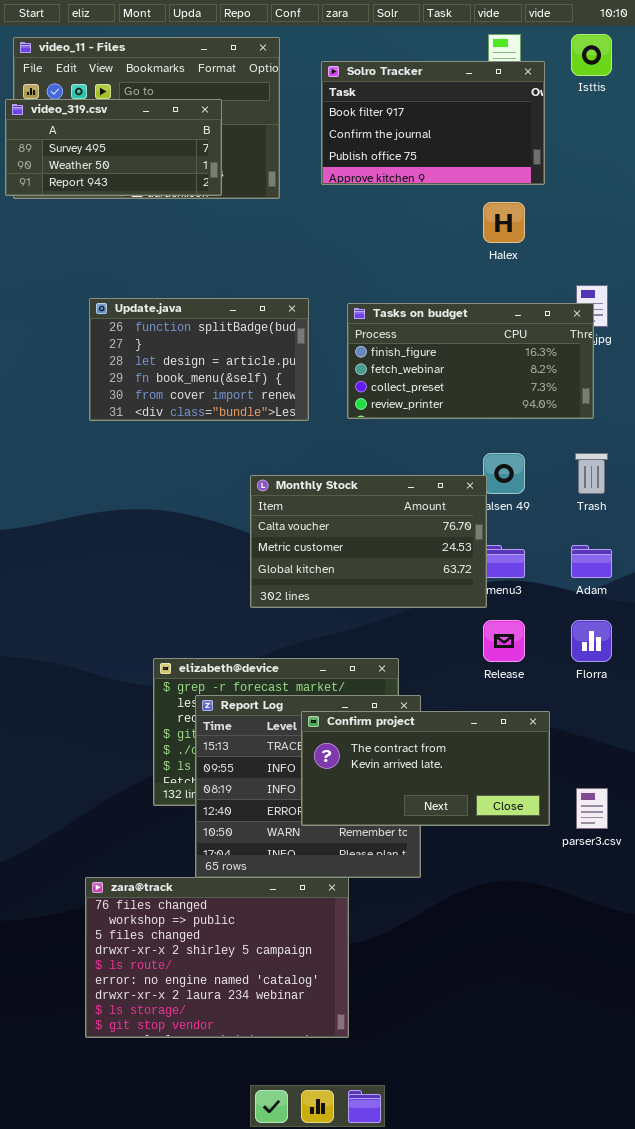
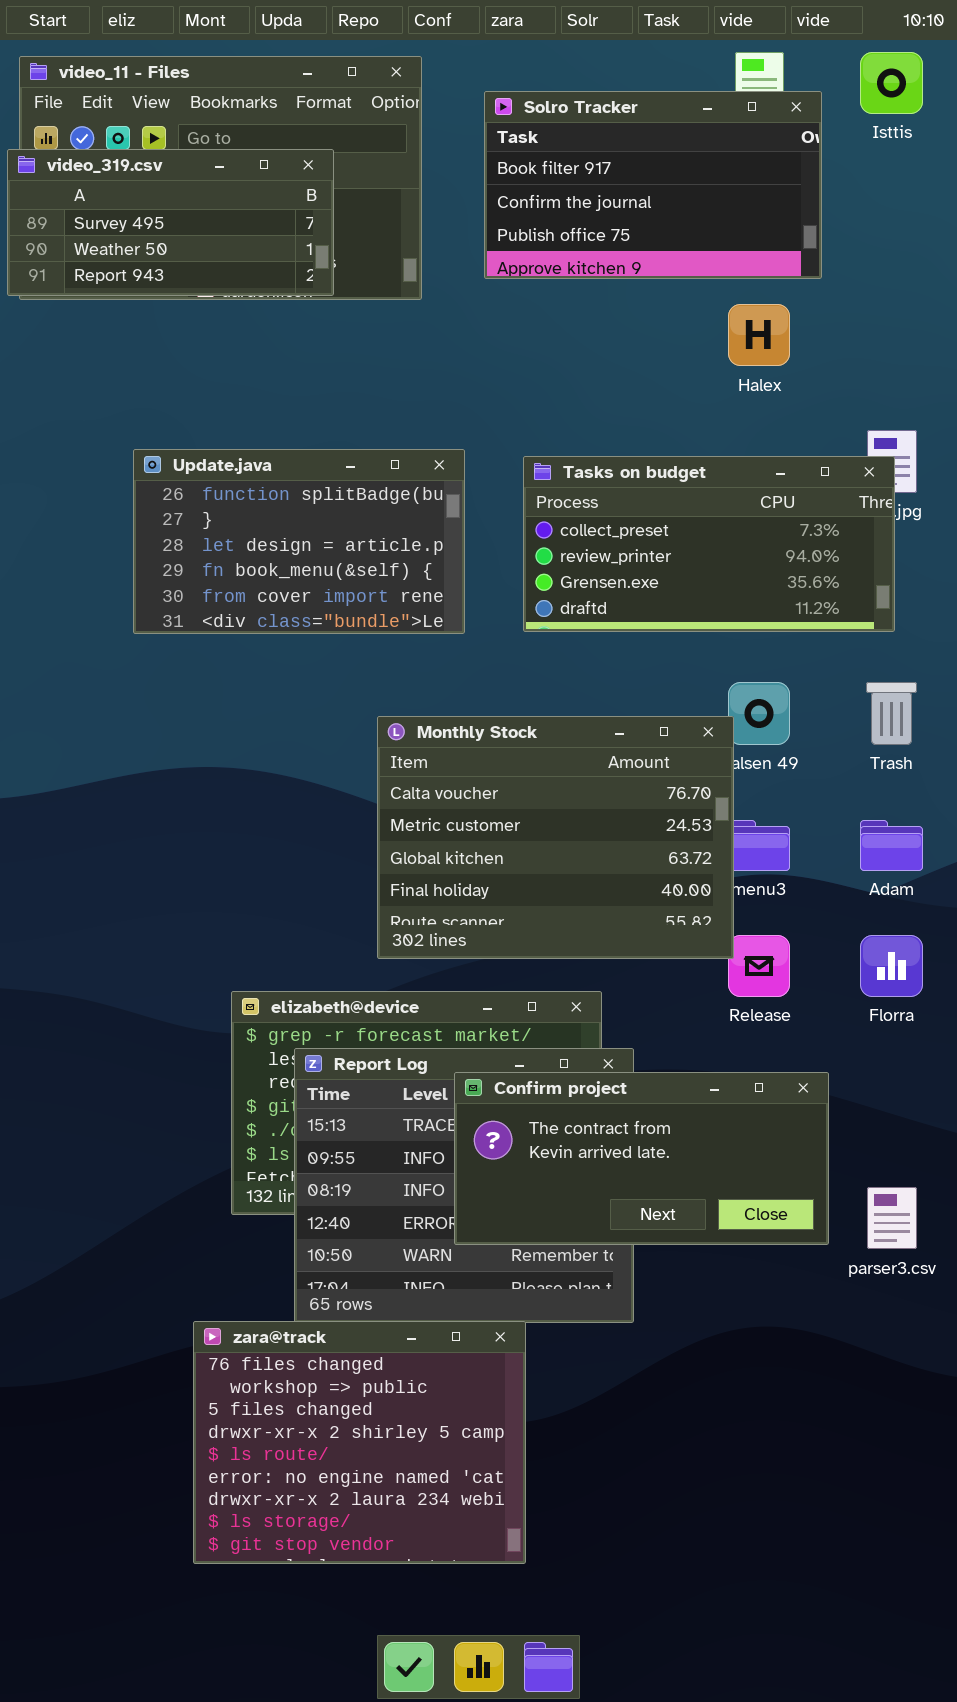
Tasks on budget: [347,303,594,419] -> [523,456,895,632], scrolled down 2 rows
Monthly Stock: [250,475,487,608] -> [377,716,734,959], resized
zara@track: [85,877,349,1038] -> [193,1321,526,1564], resized

